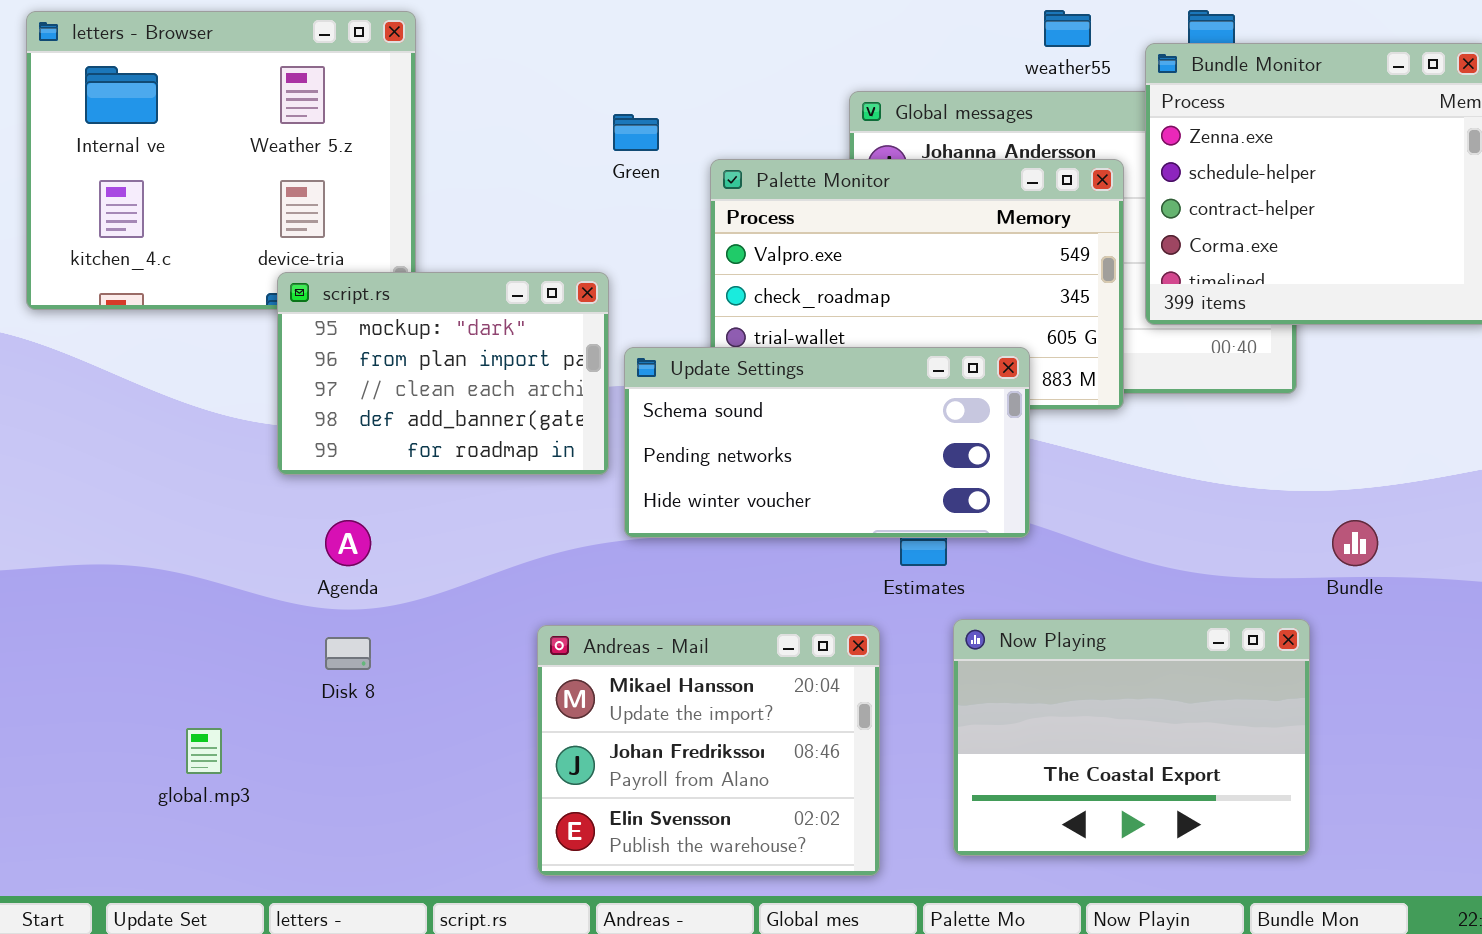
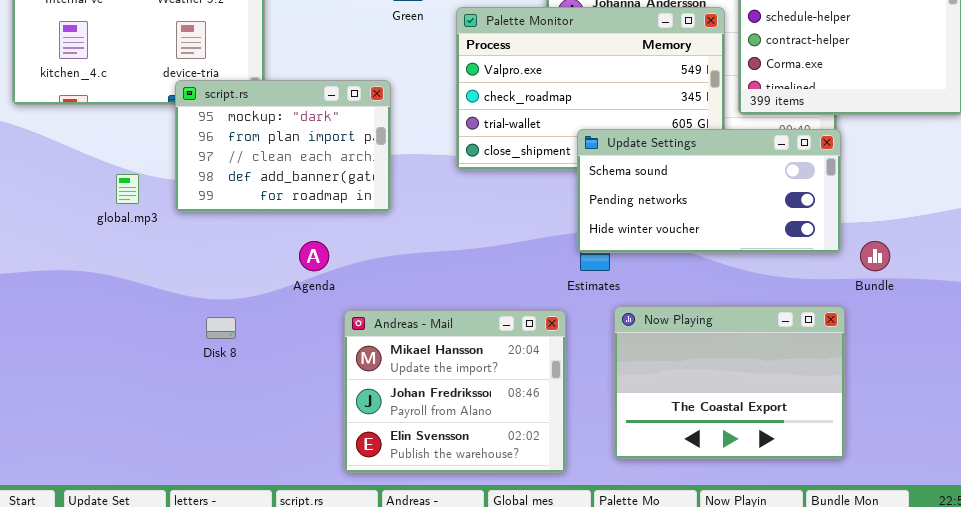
Update Settings: [624,347,1030,538] -> [577,129,841,253], moved
Agenda: [325,520,371,566] -> [299,241,329,271], moved
global.mp3: [186,728,222,774] -> [116,174,139,204], moved

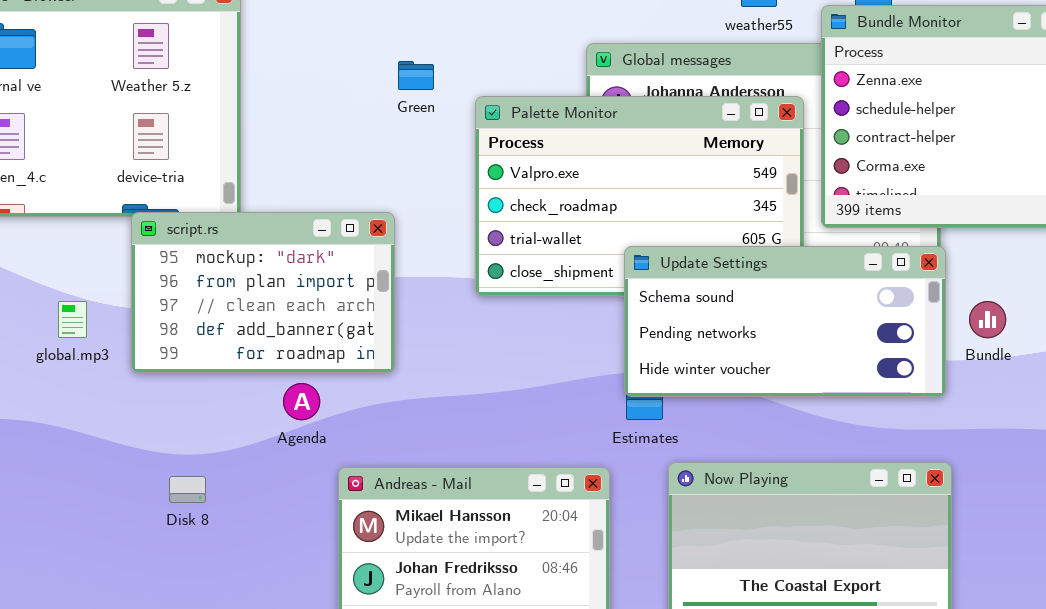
script.rs: [175,80,391,212] -> [131,212,395,373], moved
Bundle: [860,241,890,271] -> [969,301,1006,338], moved

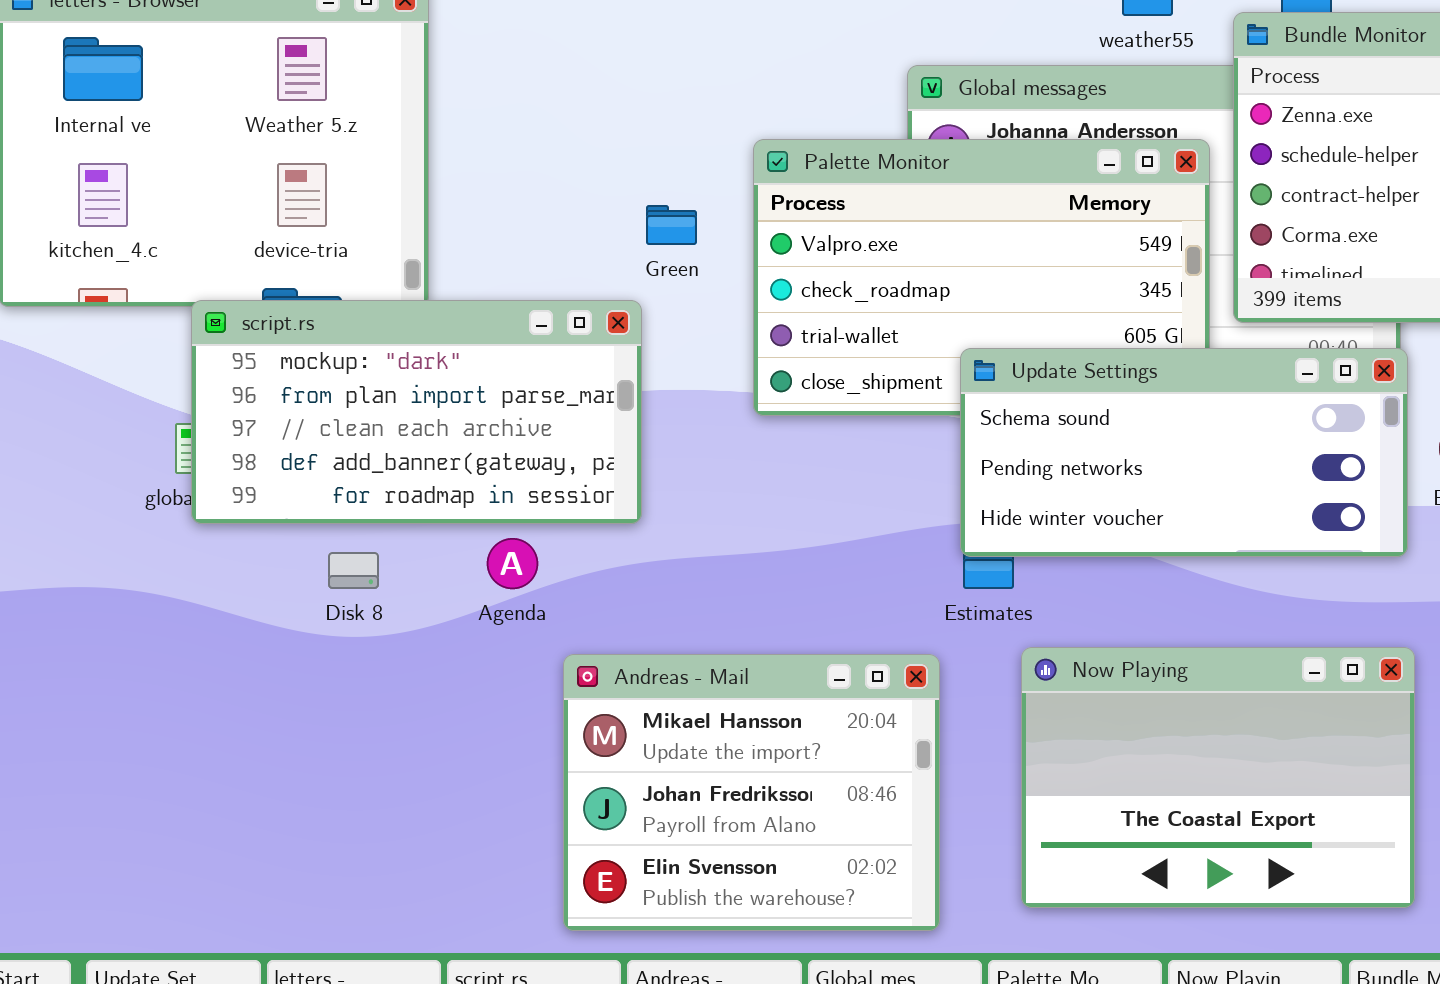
Green: [398,61,434,90] -> [646,205,697,245], moved
script.rs: [131,212,395,373] -> [191,300,642,524], resized
Disk 8: [169,476,206,503] -> [328,552,379,589], moved

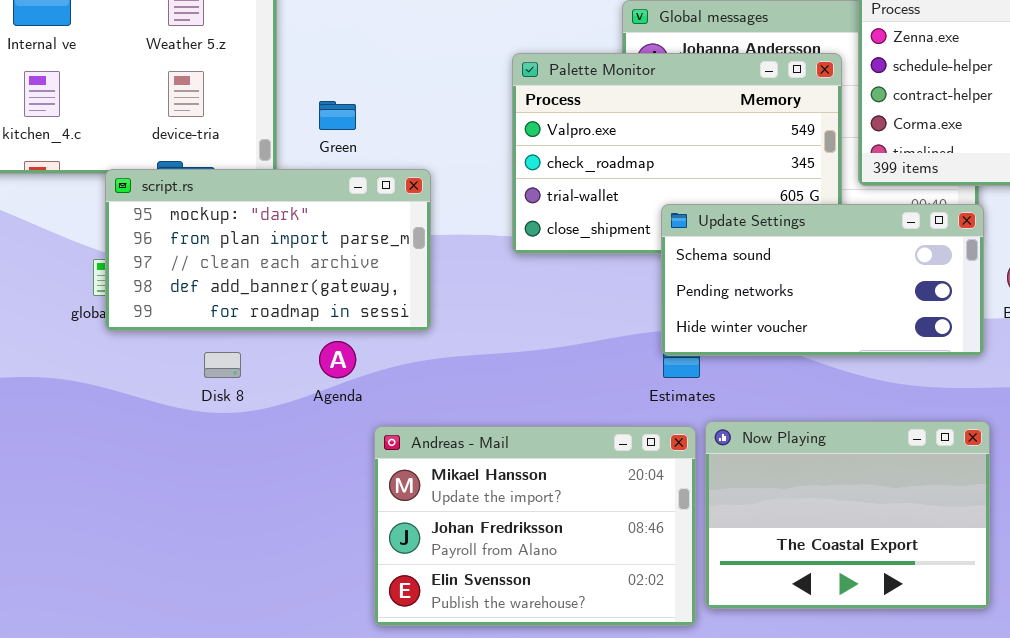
Green: [646,205,697,245] -> [319,101,356,130], moved
Andreas - Mail: [563,654,940,931] -> [374,426,696,626], resized

